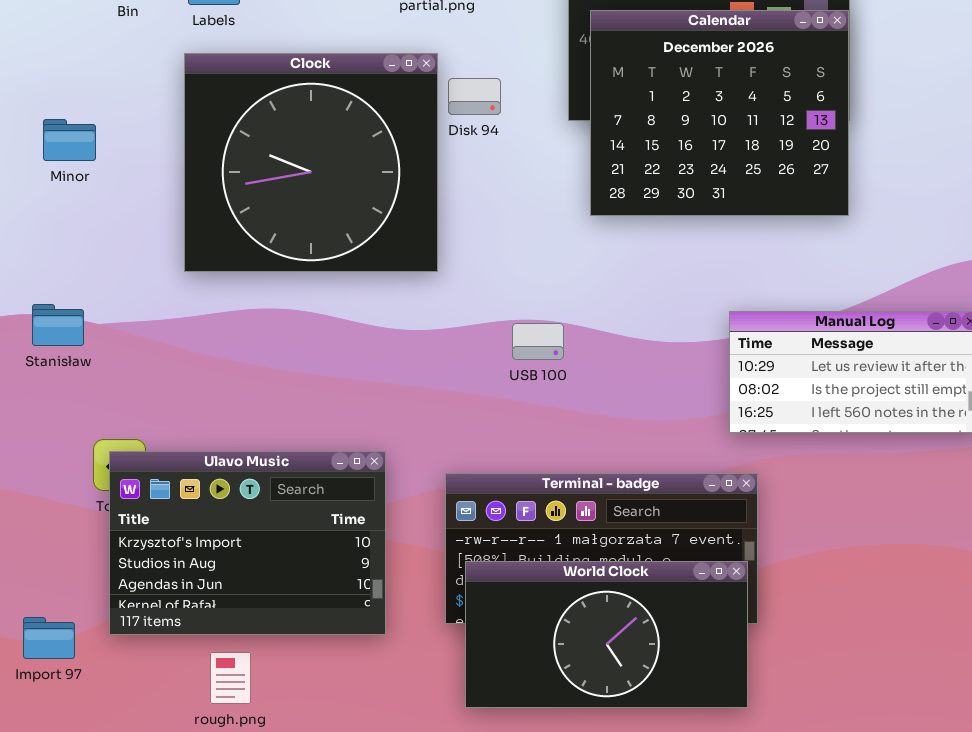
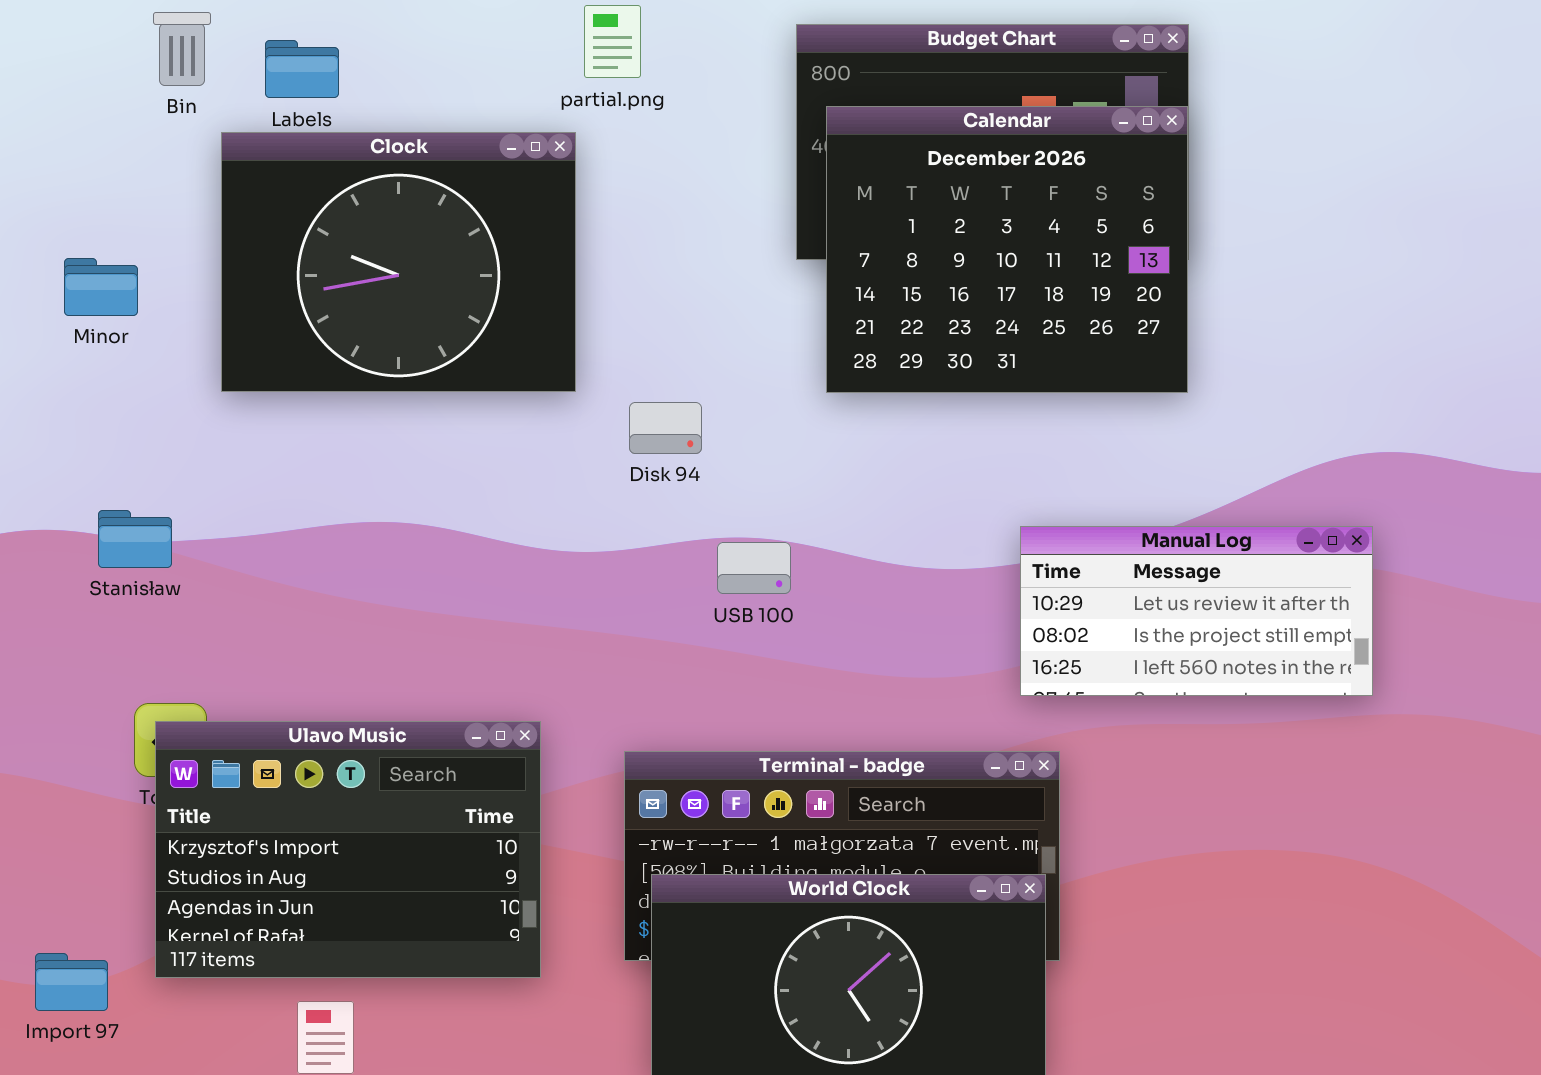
Clock: [184,53,438,272] -> [221,132,576,392], moved, resized
Disk 94: [448,78,501,115] -> [629,402,702,454], moved
Stanisław: [32,304,84,346] -> [98,510,172,568], moved

